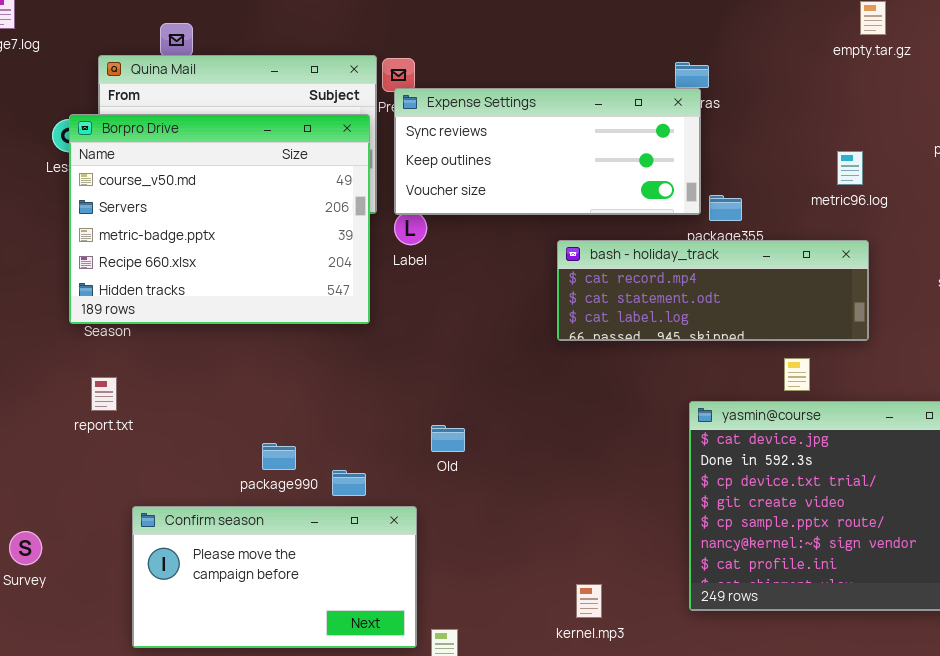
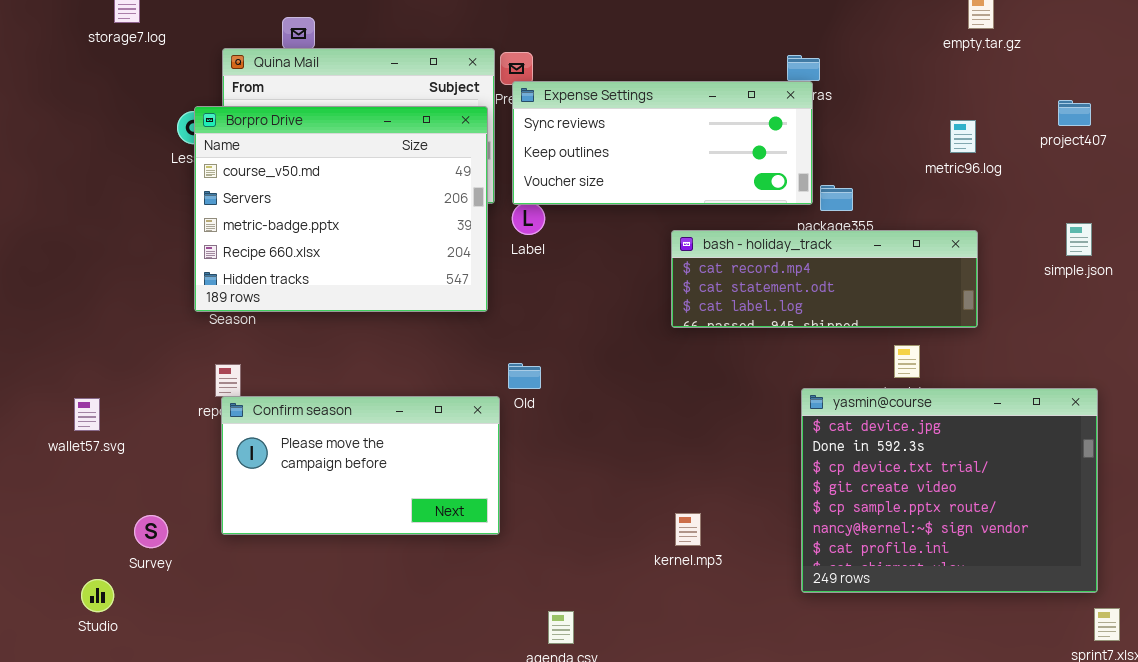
metric96.log: [837,151,863,185] -> [950,120,976,153], moved
Old: [431,425,465,452] -> [508,363,541,389], moved
Confirm season: [132,506,417,648] -> [221,396,500,535], moved
kernel.mp3: [576,584,602,618] -> [675,513,701,546], moved

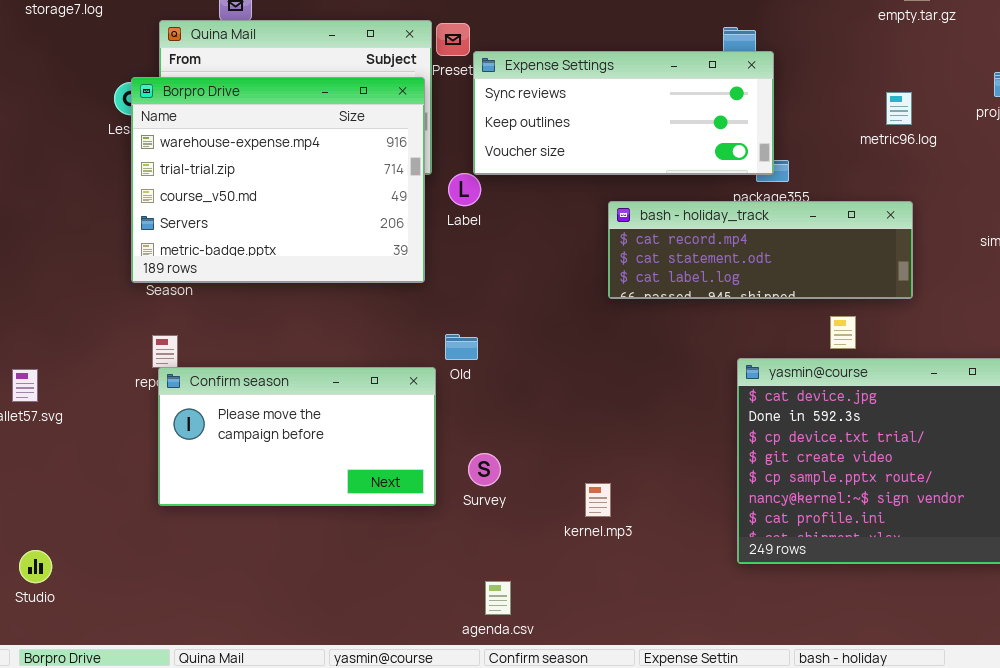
Expense Settings: [512,81,813,205] -> [473,51,774,175], moved
Borpro Drive: [194,106,488,312] -> [131,77,425,283], scrolled up 2 rows
kernel.mp3: [675,513,701,546] -> [585,483,611,517], moved
Survey: [134,515,168,548] -> [468,453,501,486], moved

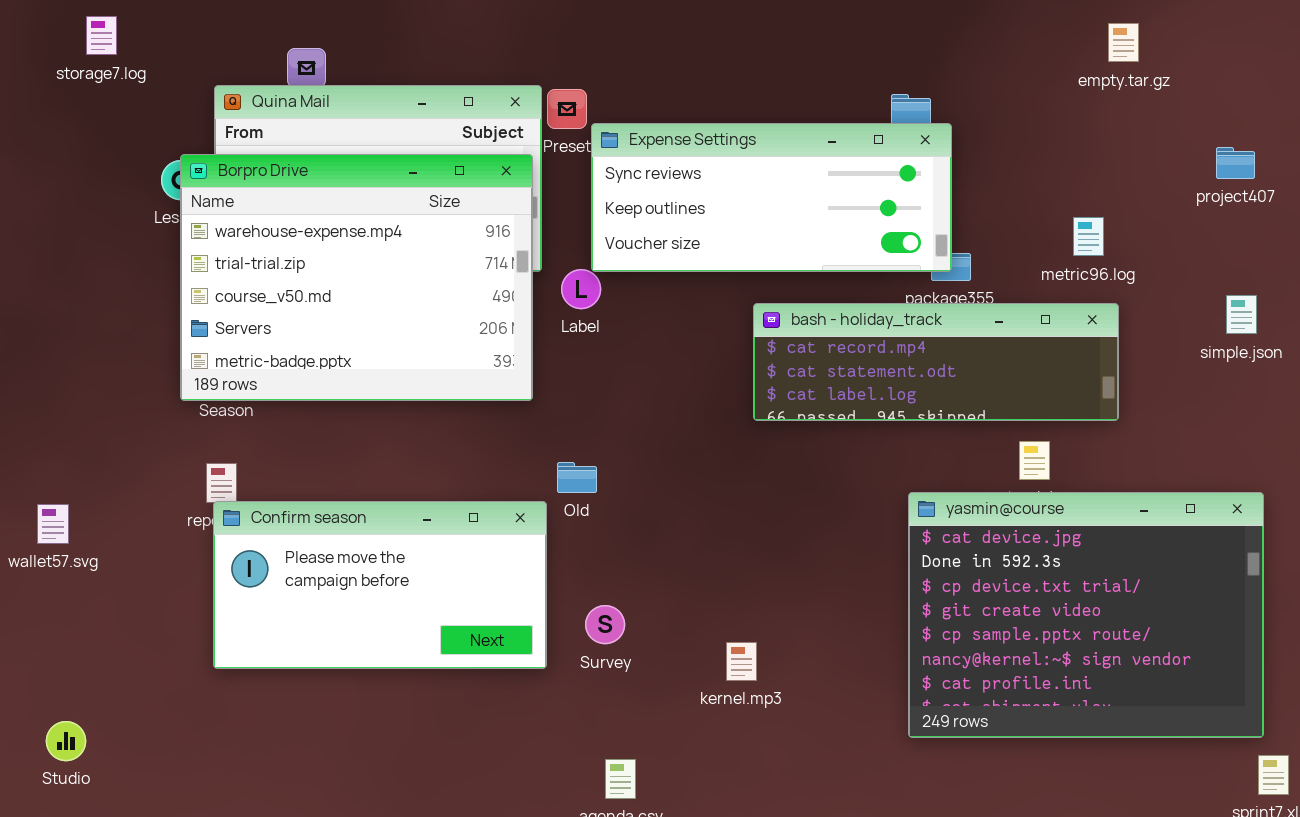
metric96.log: [886,92,912,125] -> [1073,217,1104,256], moved

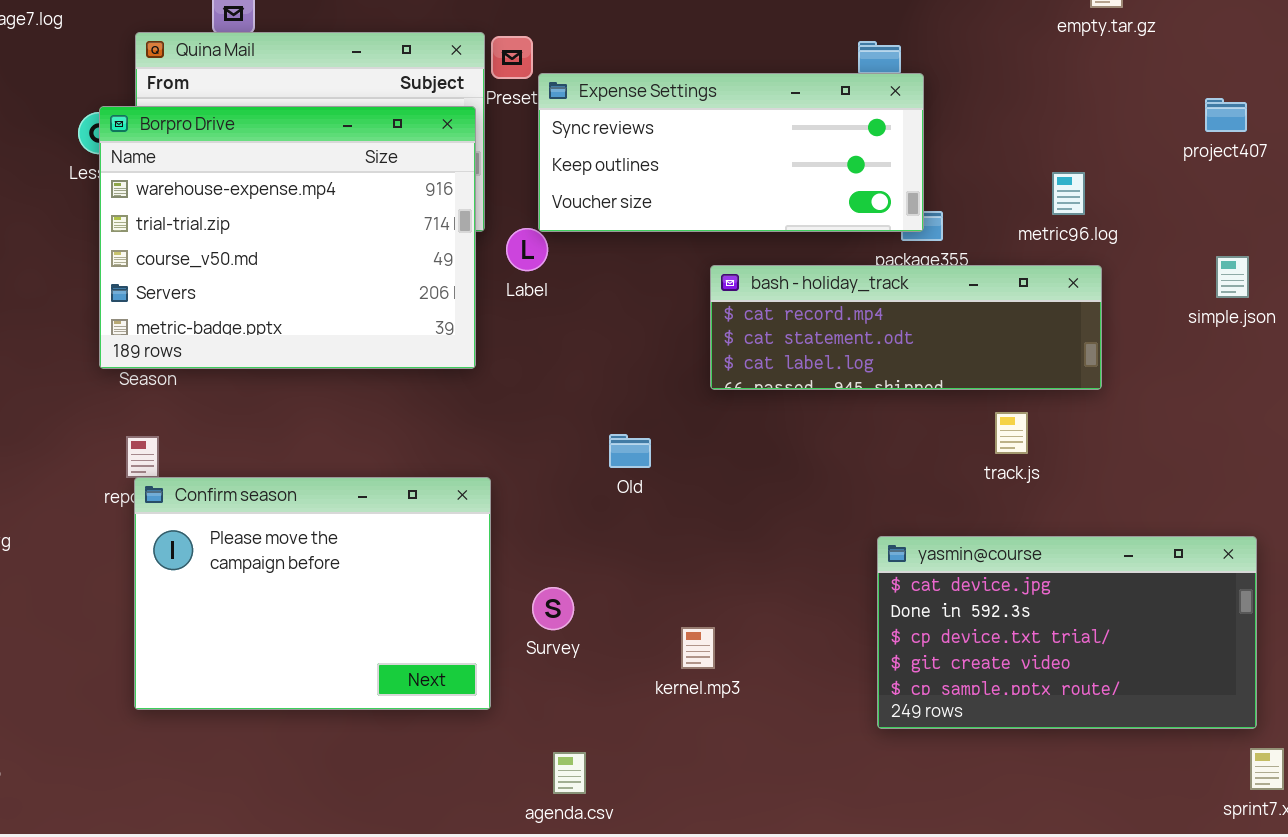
Old: [557,462,597,493] -> [609,434,651,468], moved
yasmin@course: [908,492,1264,738] -> [877,536,1257,729], resized
Confirm season: [213,501,547,669] -> [134,477,491,710], resized

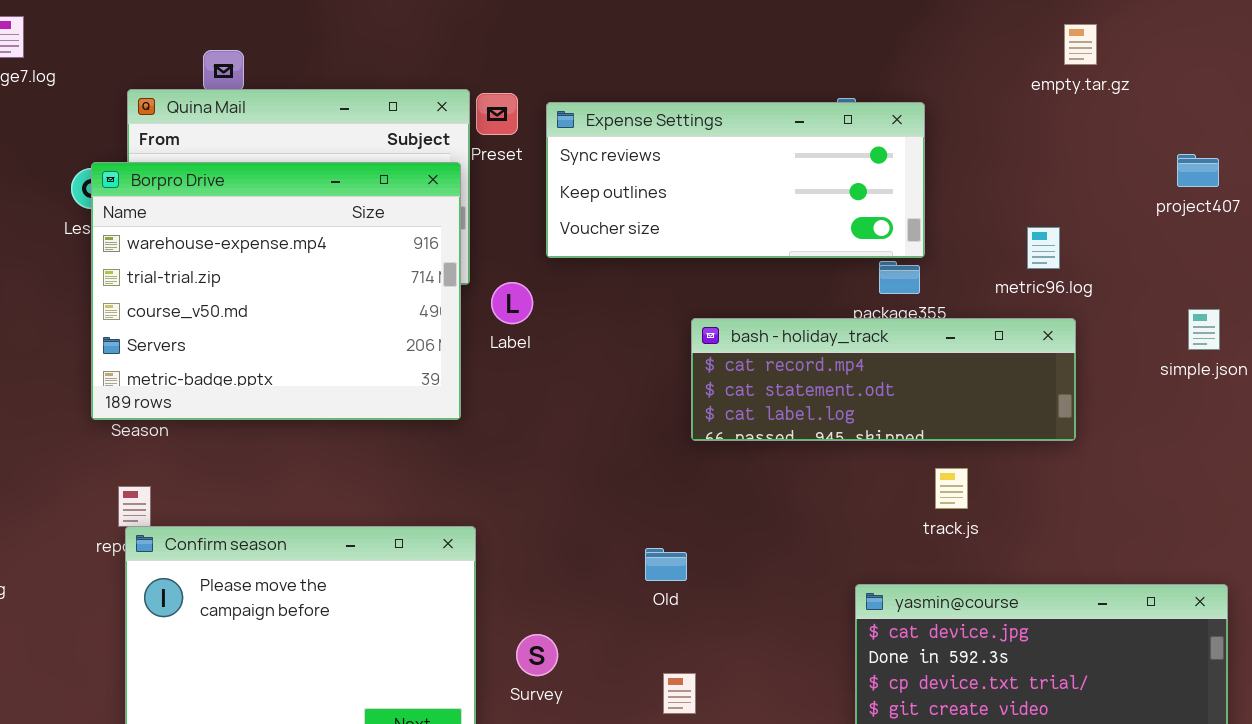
Expense Settings: [538,73,924,232] -> [546,102,925,258], moved
track.js: [995,412,1028,454] -> [935,468,968,509], moved
Old: [609,434,651,468] -> [645,548,687,581], moved

